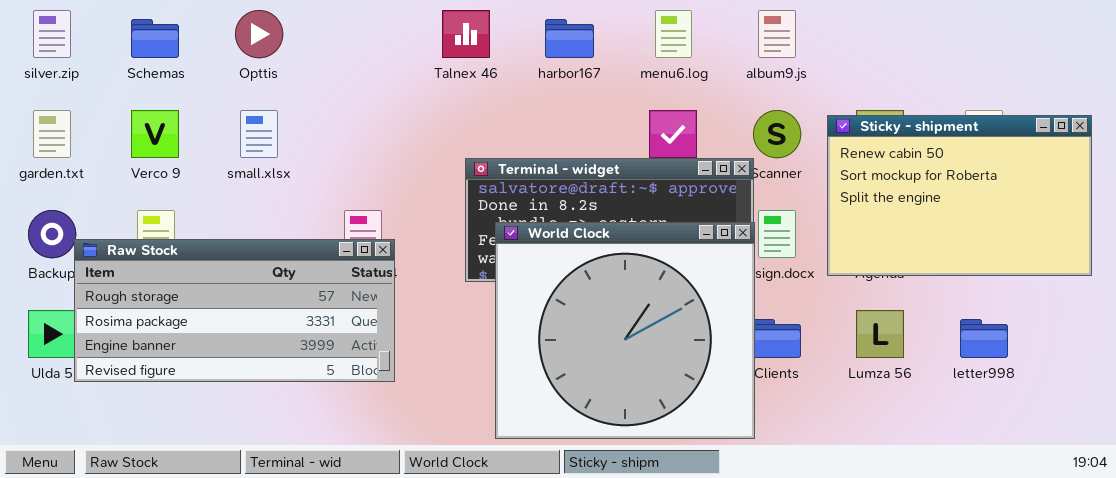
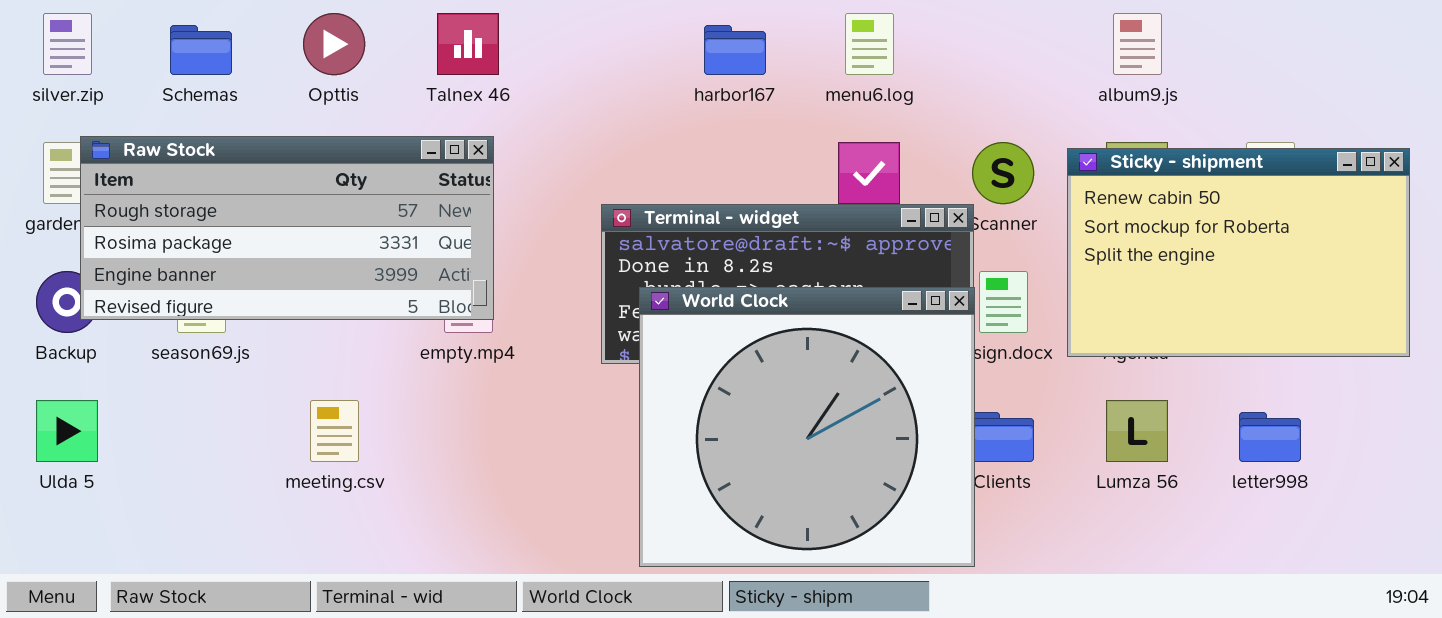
Talnex 46: [442,10,490,58] -> [437,13,499,75], moved
album9.js: [758,10,796,58] -> [1113,13,1162,75], moved
Raw Stock: [74,239,395,382] -> [80,136,494,320], moved

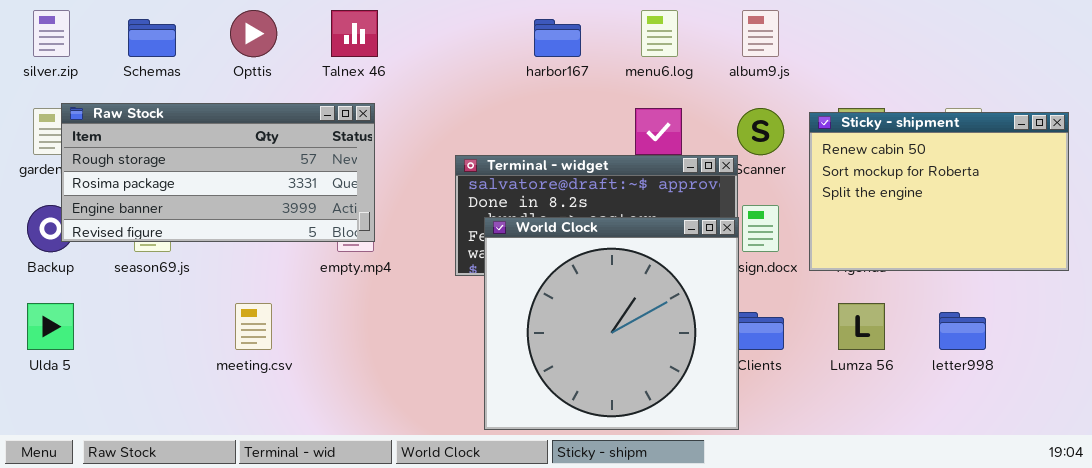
album9.js: [1113,13,1162,75] -> [742,10,779,57], moved

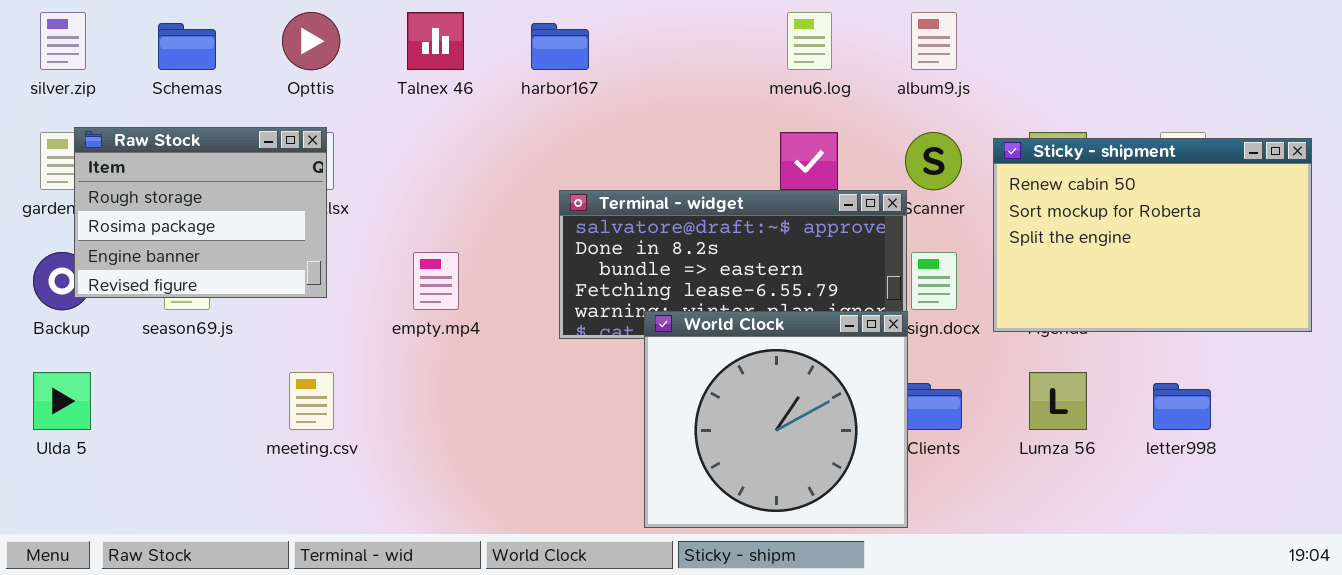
harbor167: [534,19,581,57] -> [531,23,589,70], moved
Raw Stock: [61,103,375,242] -> [74,127,327,298], resized
World Clock: [484,217,739,430] -> [644,311,908,528], resized

